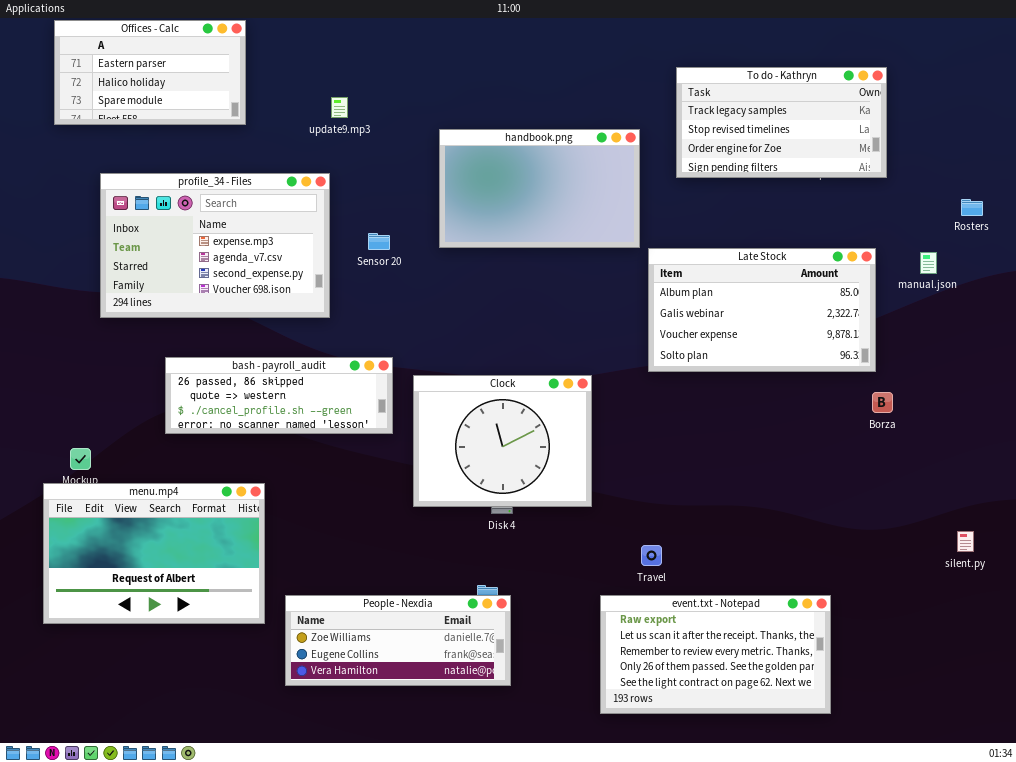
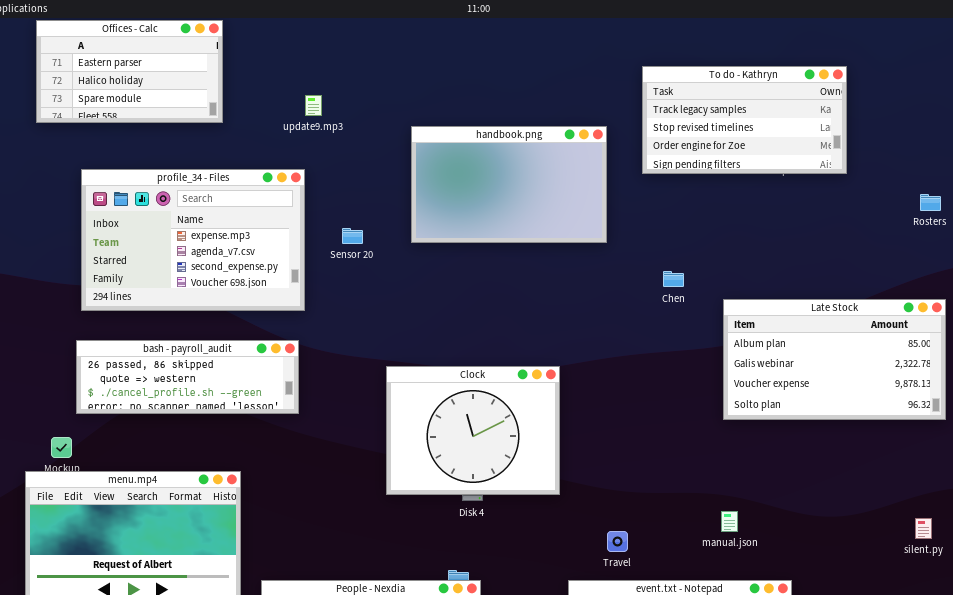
Late Stock: [648,248,876,372] -> [723,299,946,420], moved
manual.json: [920,252,937,274] -> [721,511,738,532], moved
bash - payroll_audit: [165,357,393,434] -> [76,340,299,414], moved

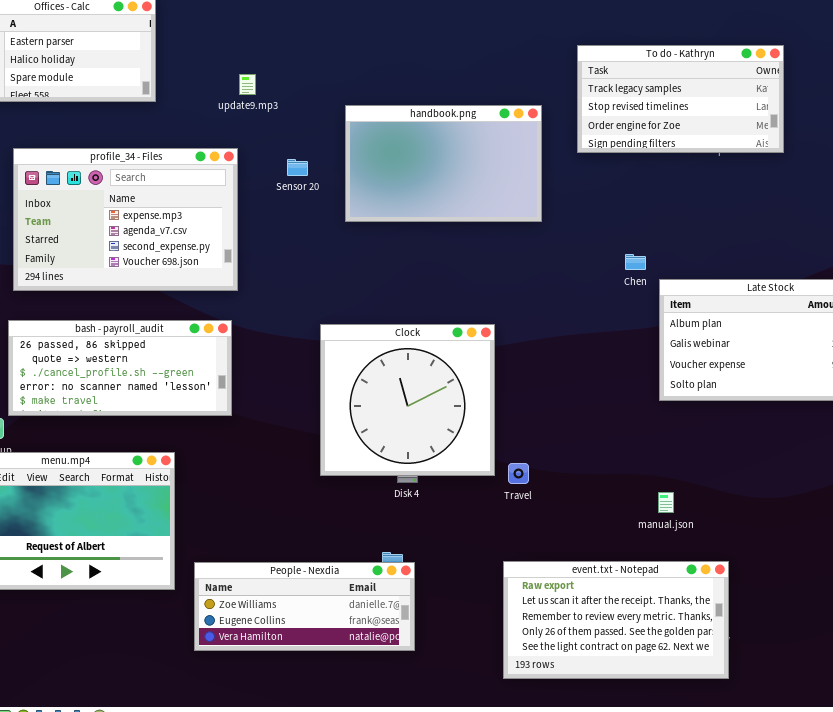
Sensor 20: [342,228,363,244] -> [287,159,308,176], moved
Chen: [663,271,684,287] -> [625,254,646,270], moved
bash - payroll_audit: [76,340,299,414] -> [8,320,232,416], resized
Clock: [386,366,560,495] -> [320,324,495,476], resized
Travel: [607,531,628,552] -> [508,463,529,484], moved

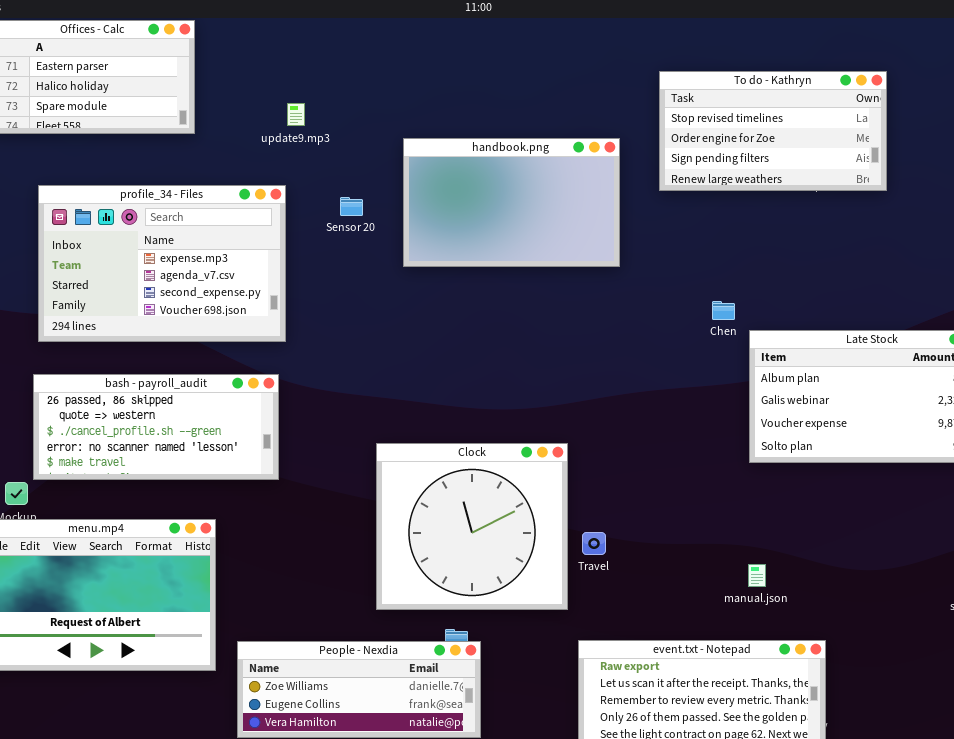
To do - Kathryn: [577,45,784,153] -> [659,71,887,191], scrolled down 1 row
Clock: [320,324,495,476] -> [376,443,568,610], moved

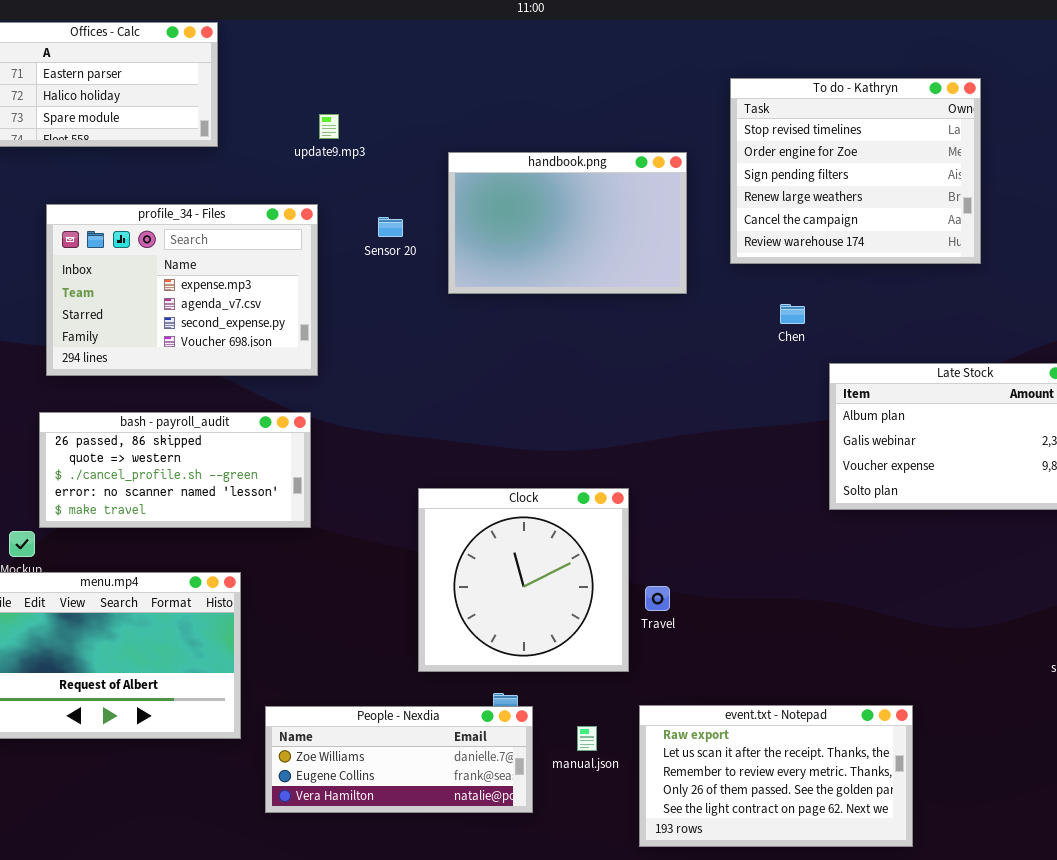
To do - Kathryn: [659,71,887,191] -> [730,78,981,264], resized
Chen: [712,301,735,320] -> [780,304,805,324], moved
manual.json: [748,564,766,587] -> [577,726,597,751], moved

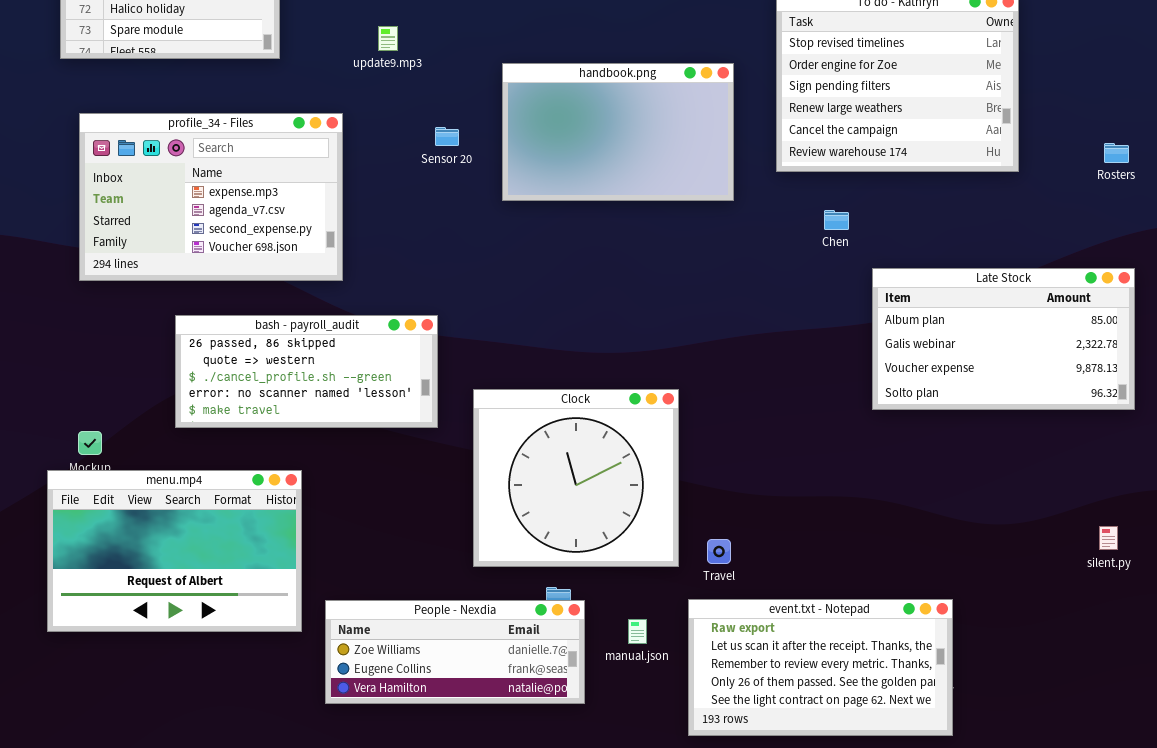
profile_34 - Files: [46,204,318,376] -> [79,113,343,281], moved
bash - payroll_audit: [39,412,311,528] -> [175,315,438,428], moved
Travel: [645,586,670,611] -> [707,539,731,564], moved

